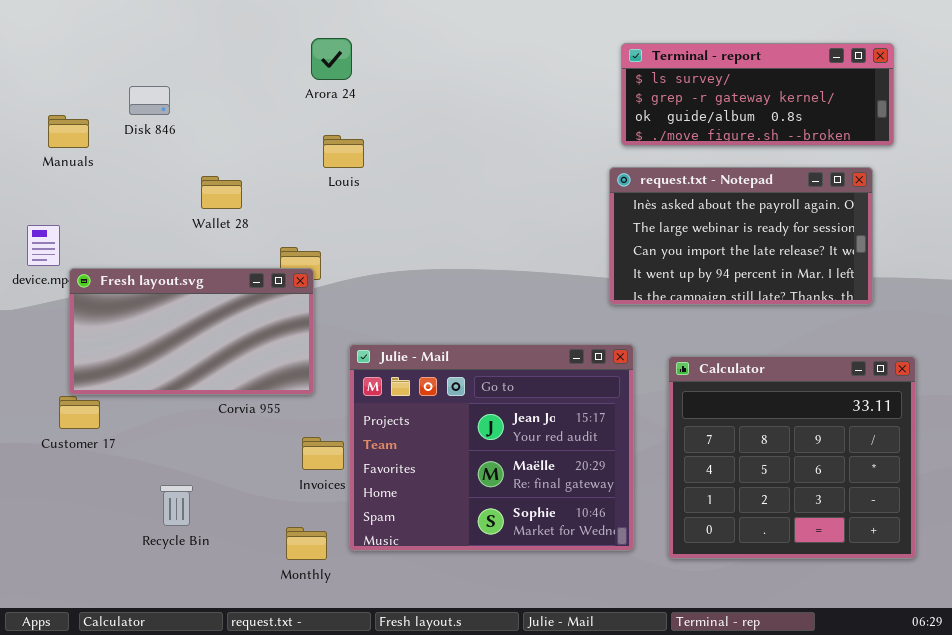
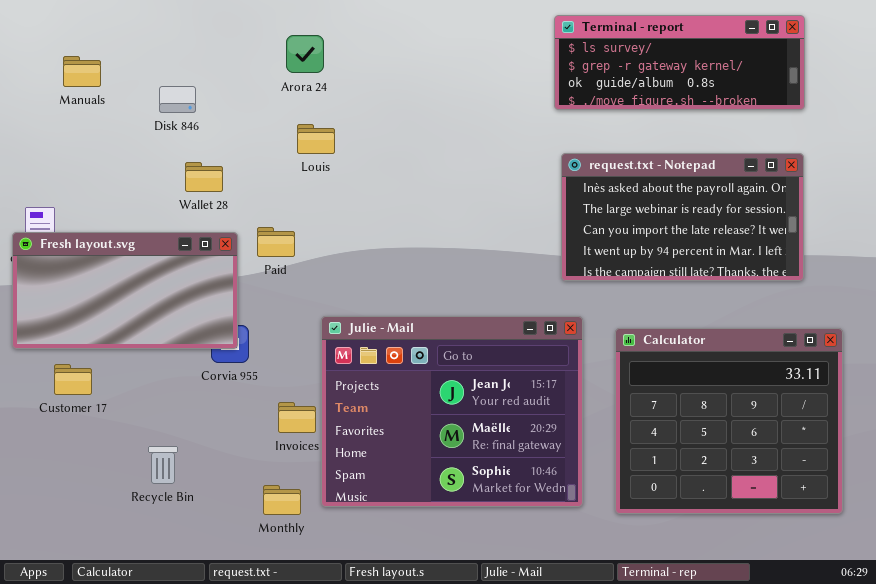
Terminal - report: [621,43,894,146] -> [554,15,805,110], moved
Disk 846: [129,86,170,115] -> [159,86,196,113], moved
Manuals: [48,115,89,148] -> [63,56,101,87], moved
Fresh layout.svg: [69,268,314,395] -> [12,232,238,349], moved

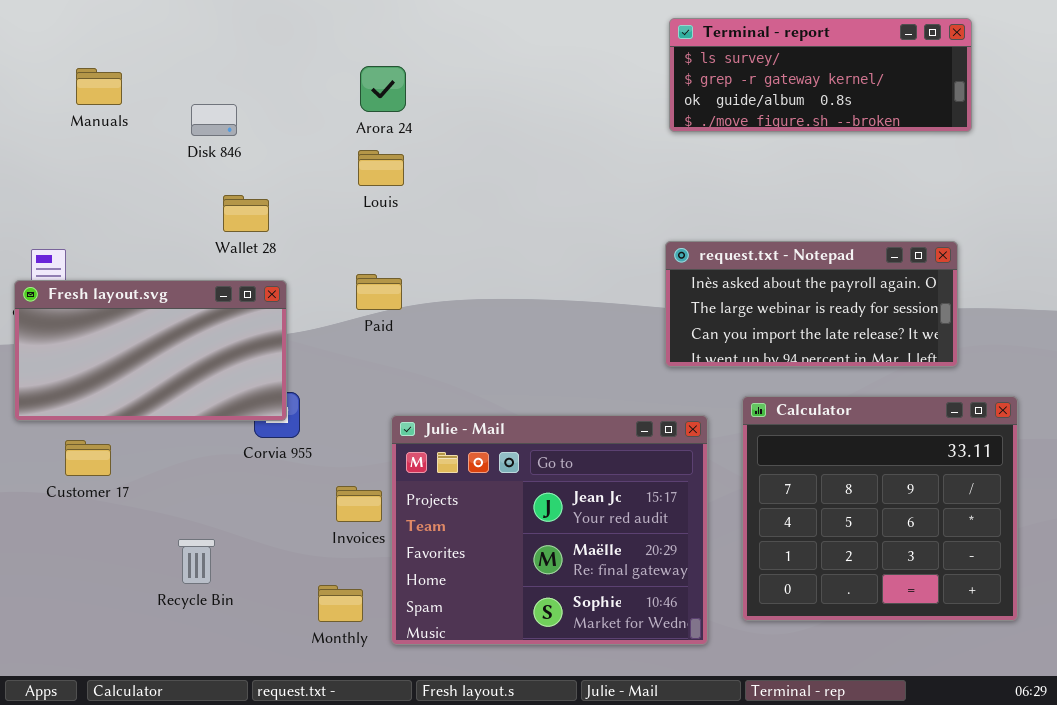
Arora 24: [286,35,324,73] -> [360,66,406,112], moved
request.txt - Notepad: [561,153,804,281] -> [665,241,958,367], moved, resized
Paid: [257,227,295,257] -> [356,274,402,310], moved
Julie - Mail: [321,316,583,507] -> [391,415,708,645], moved

